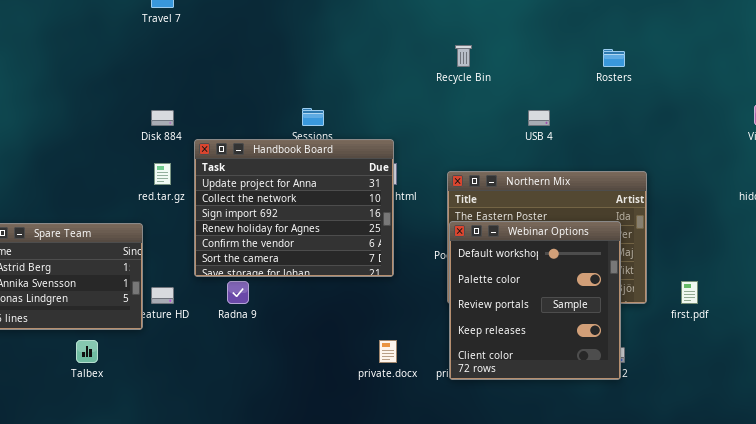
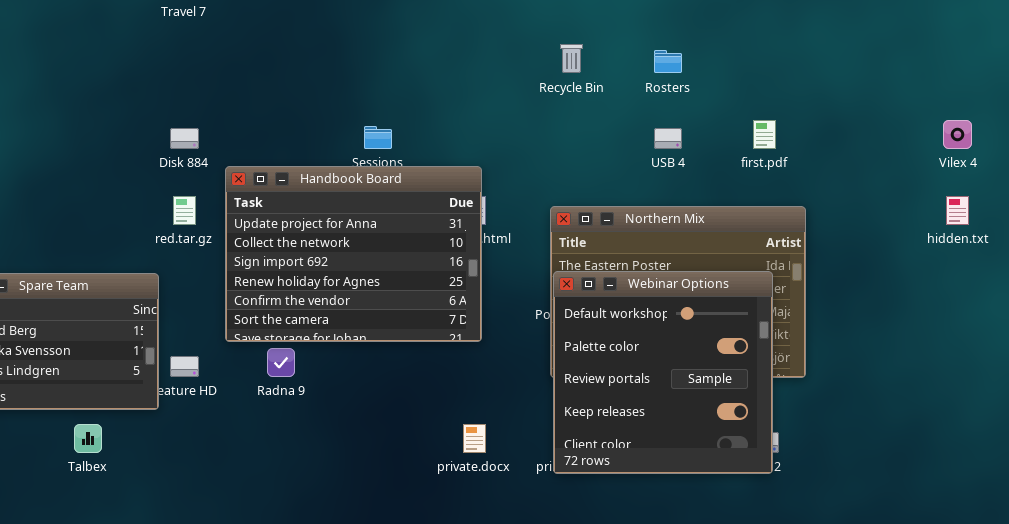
Rosters: [603,49,625,67] -> [654,50,682,73], moved
first.pdf: [681,281,698,304] -> [753,120,776,149], moved

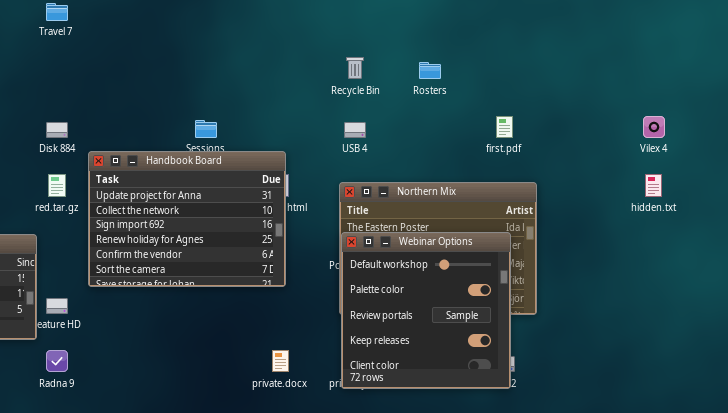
USB 4: [654,128,682,149] -> [344,122,366,138], moved
Radna 9: [267,348,295,377] -> [46,350,68,372], moved

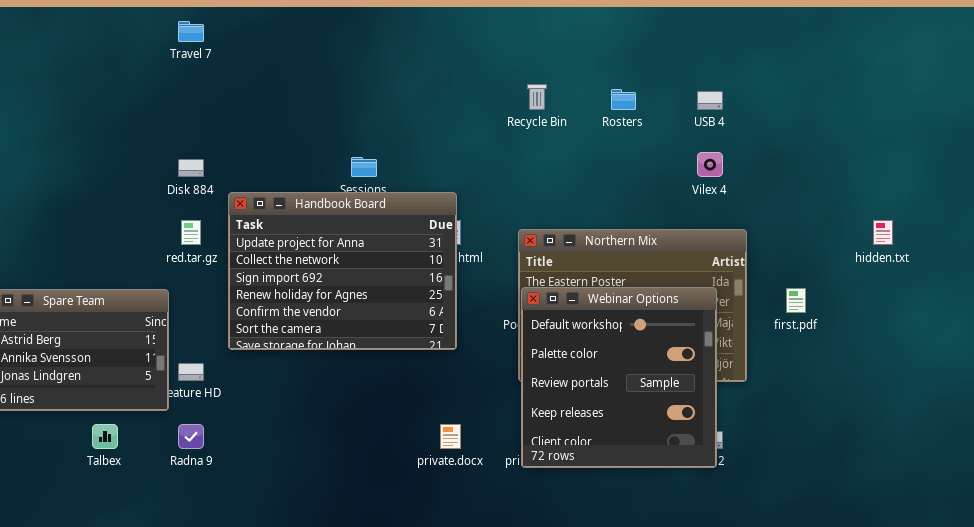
first.pdf: [496,116,513,138] -> [786,288,806,313], moved
Vilex 4: [643,116,665,138] -> [697,152,723,177], moved
USB 4: [344,122,366,138] -> [697,91,723,110], moved

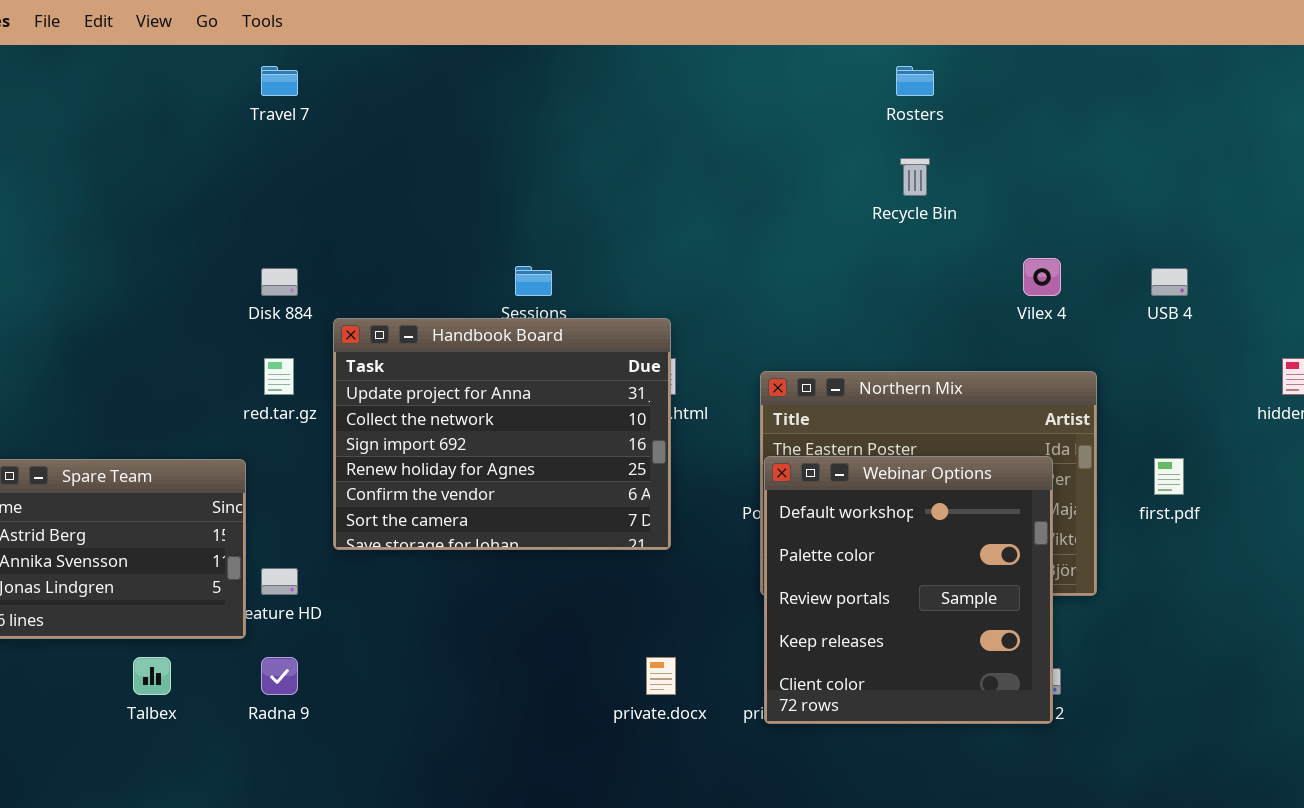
Recycle Bin: [527,84,547,110] -> [900,158,930,196], moved
Rosters: [611,89,636,110] -> [896,66,934,96], moved
USB 4: [697,91,723,110] -> [1151,268,1188,296], moved

